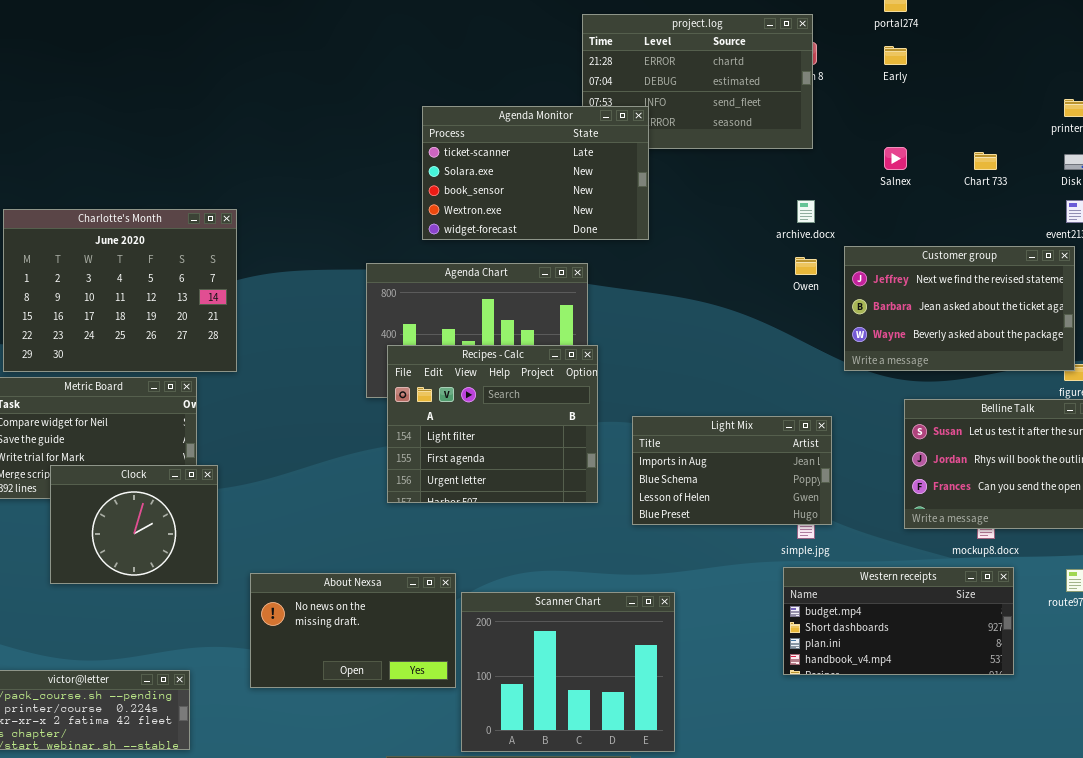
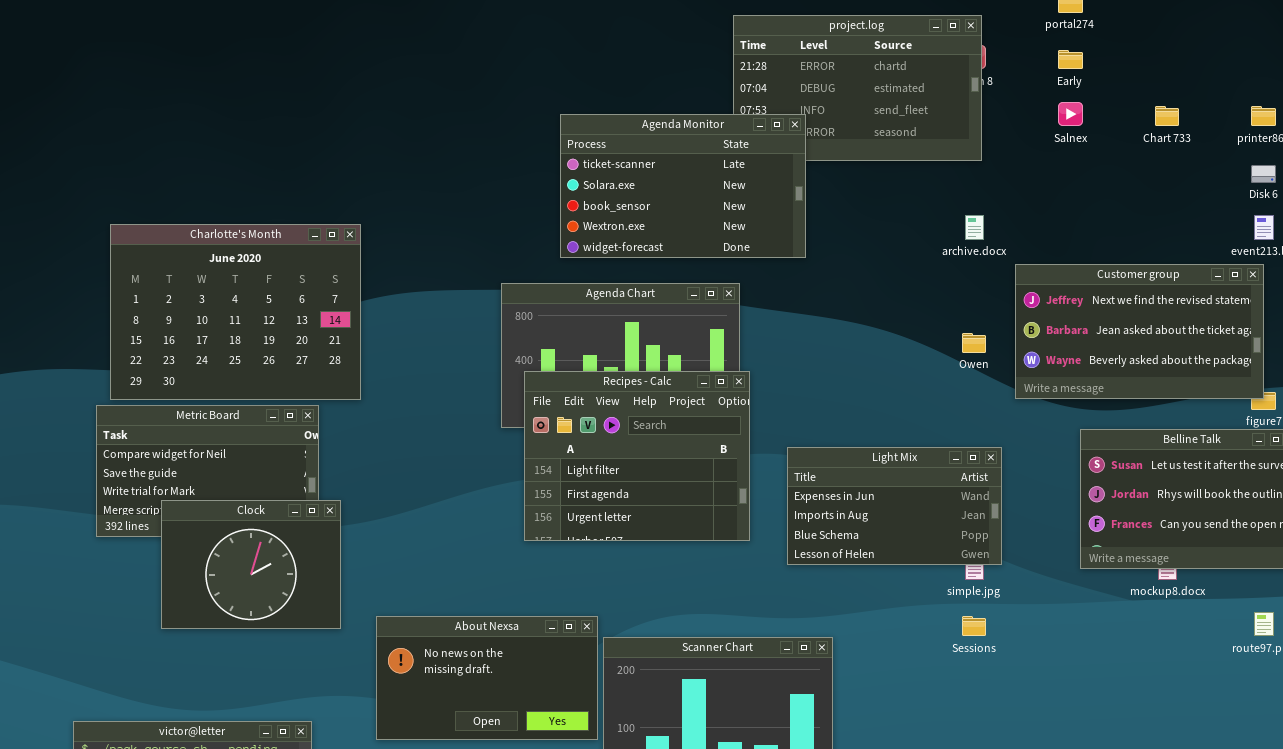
Salnex: [884,147,907,170] -> [1058,102,1083,126], moved
Chart 733: [974,152,997,170] -> [1155,106,1179,126], moved
Owen: [795,257,817,275] -> [962,333,986,353], moved
Light Mix: [632,416,832,525] -> [787,447,1002,565], scrolled up 1 row
Western receipts: [783,567,1014,675] -> none, closed

